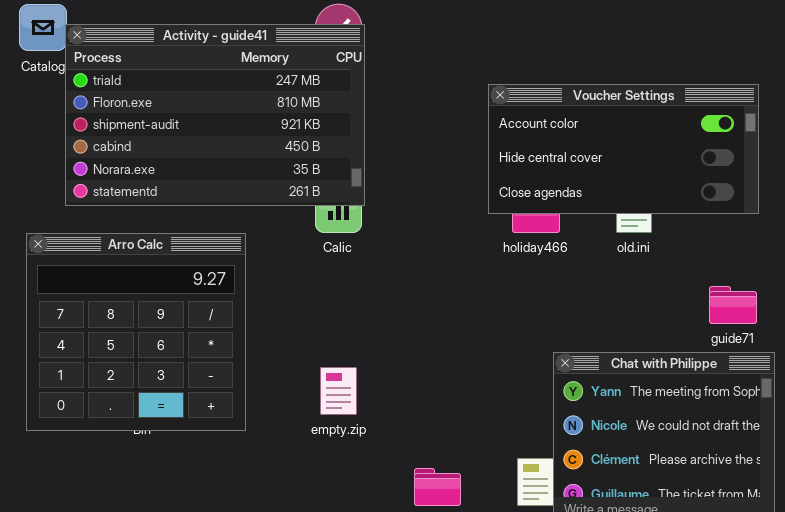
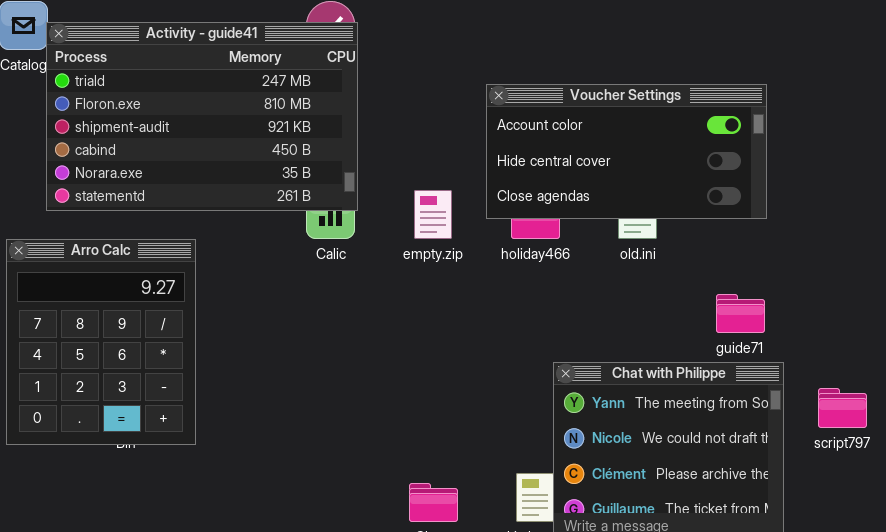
Arro Calc: [26,233,246,431] -> [6,239,196,445], resized
empty.zip: [320,367,357,415] -> [414,190,452,239], moved

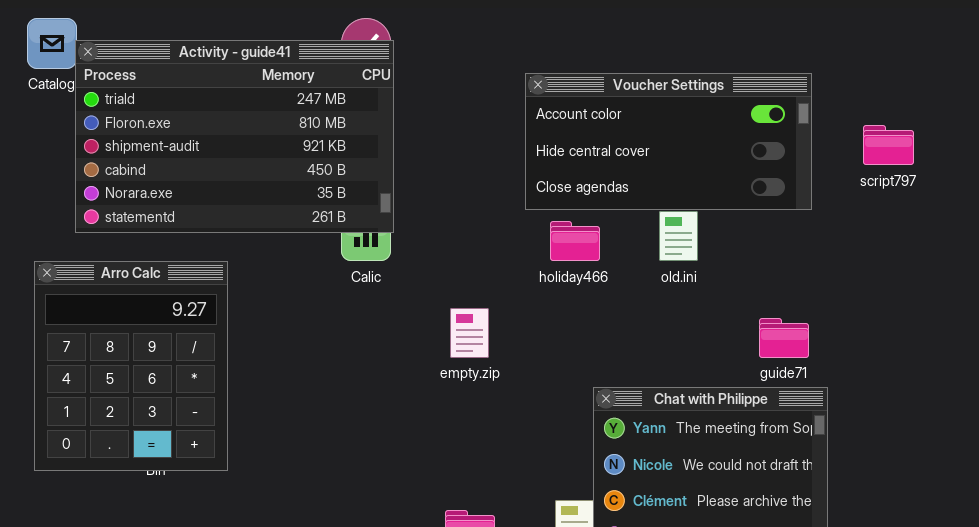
Voucher Settings: [486,84,767,219] -> [525,73,812,210], moved
empty.zip: [414,190,452,239] -> [450,308,489,358], moved
script797: [818,388,867,428] -> [863,125,914,165], moved

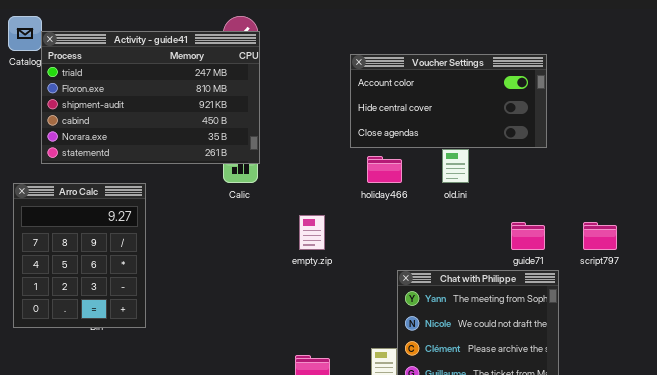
script797: [863,125,914,165] -> [583,222,617,250], moved

